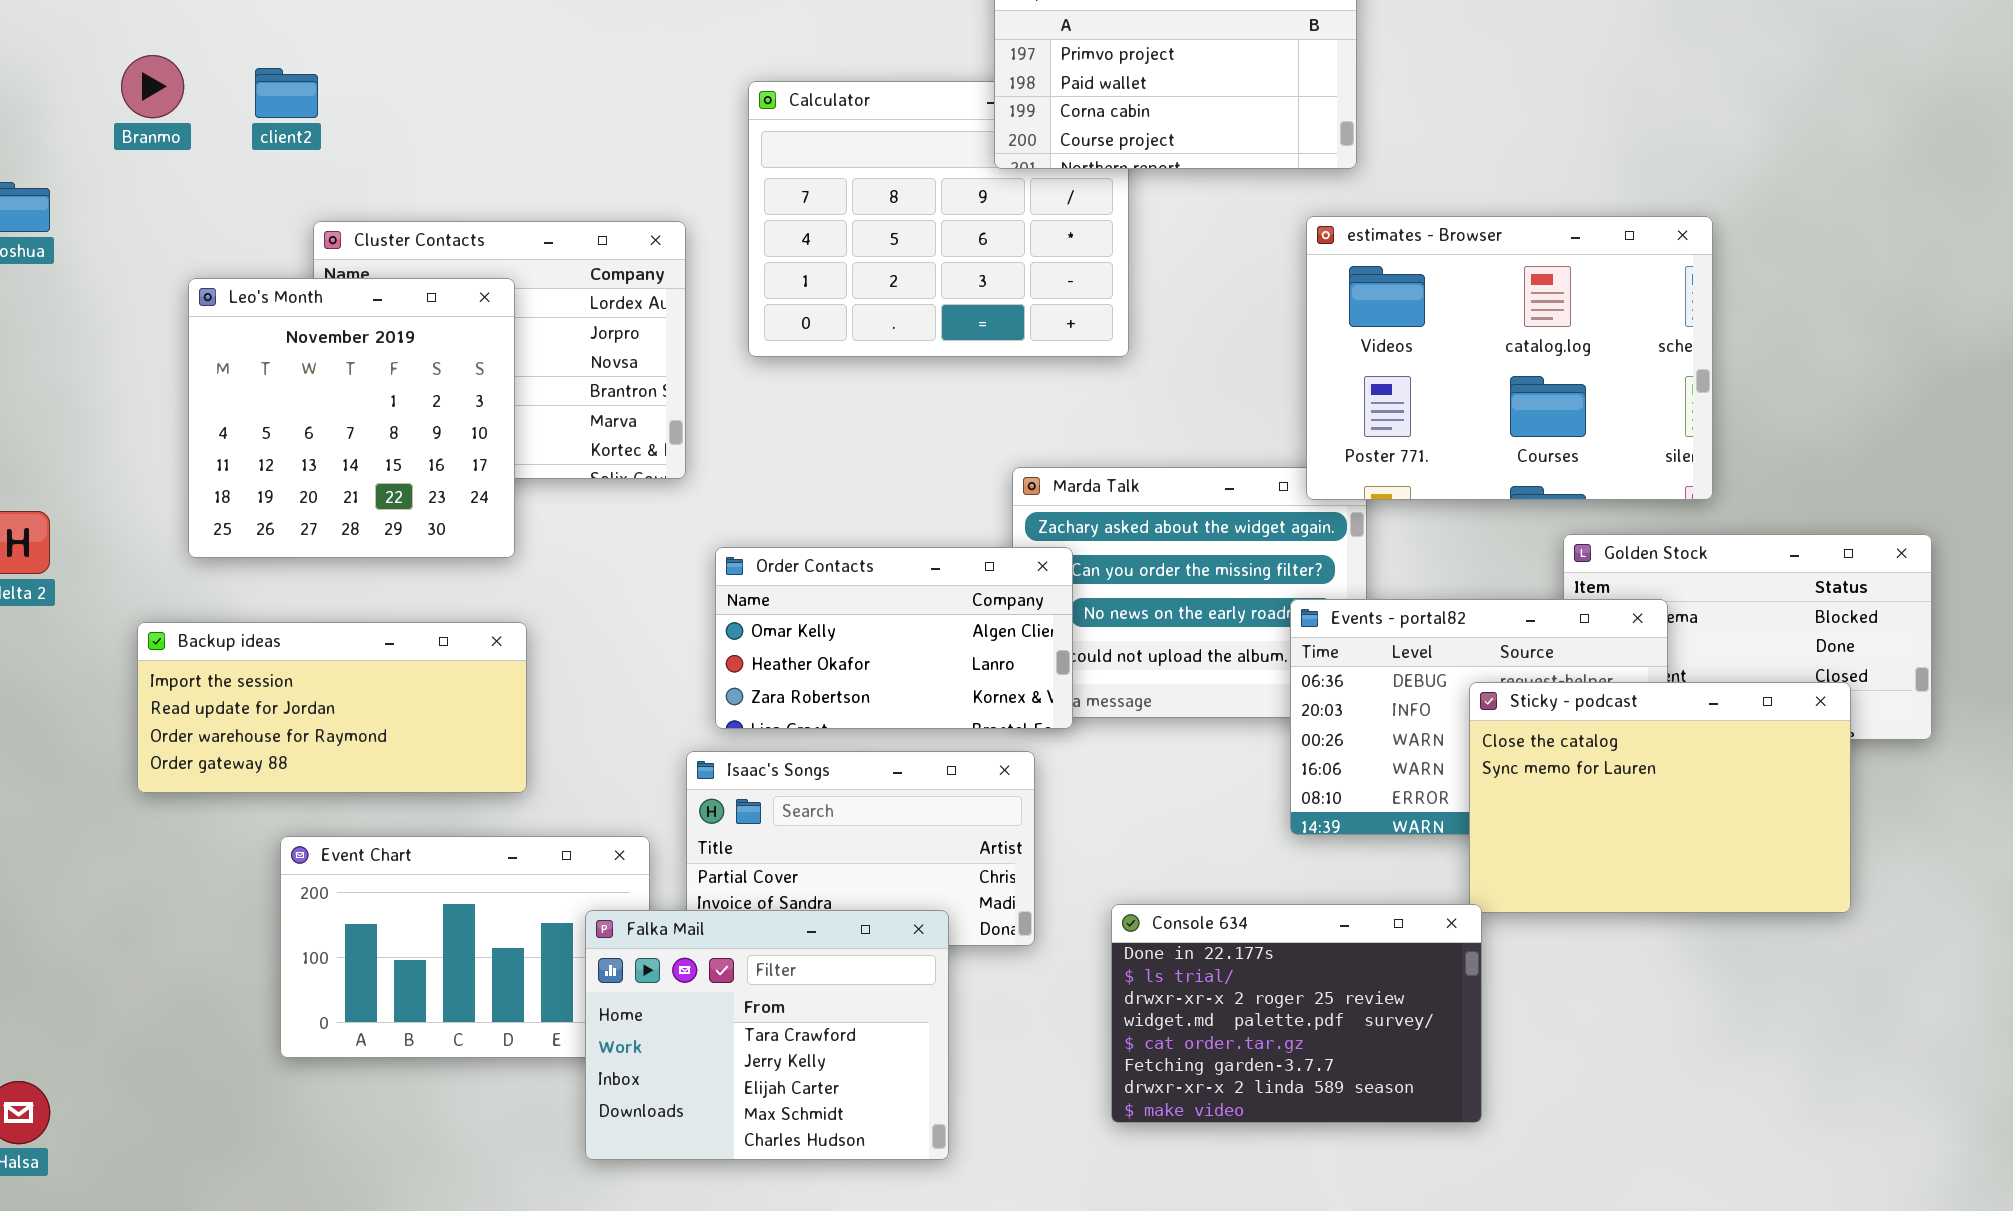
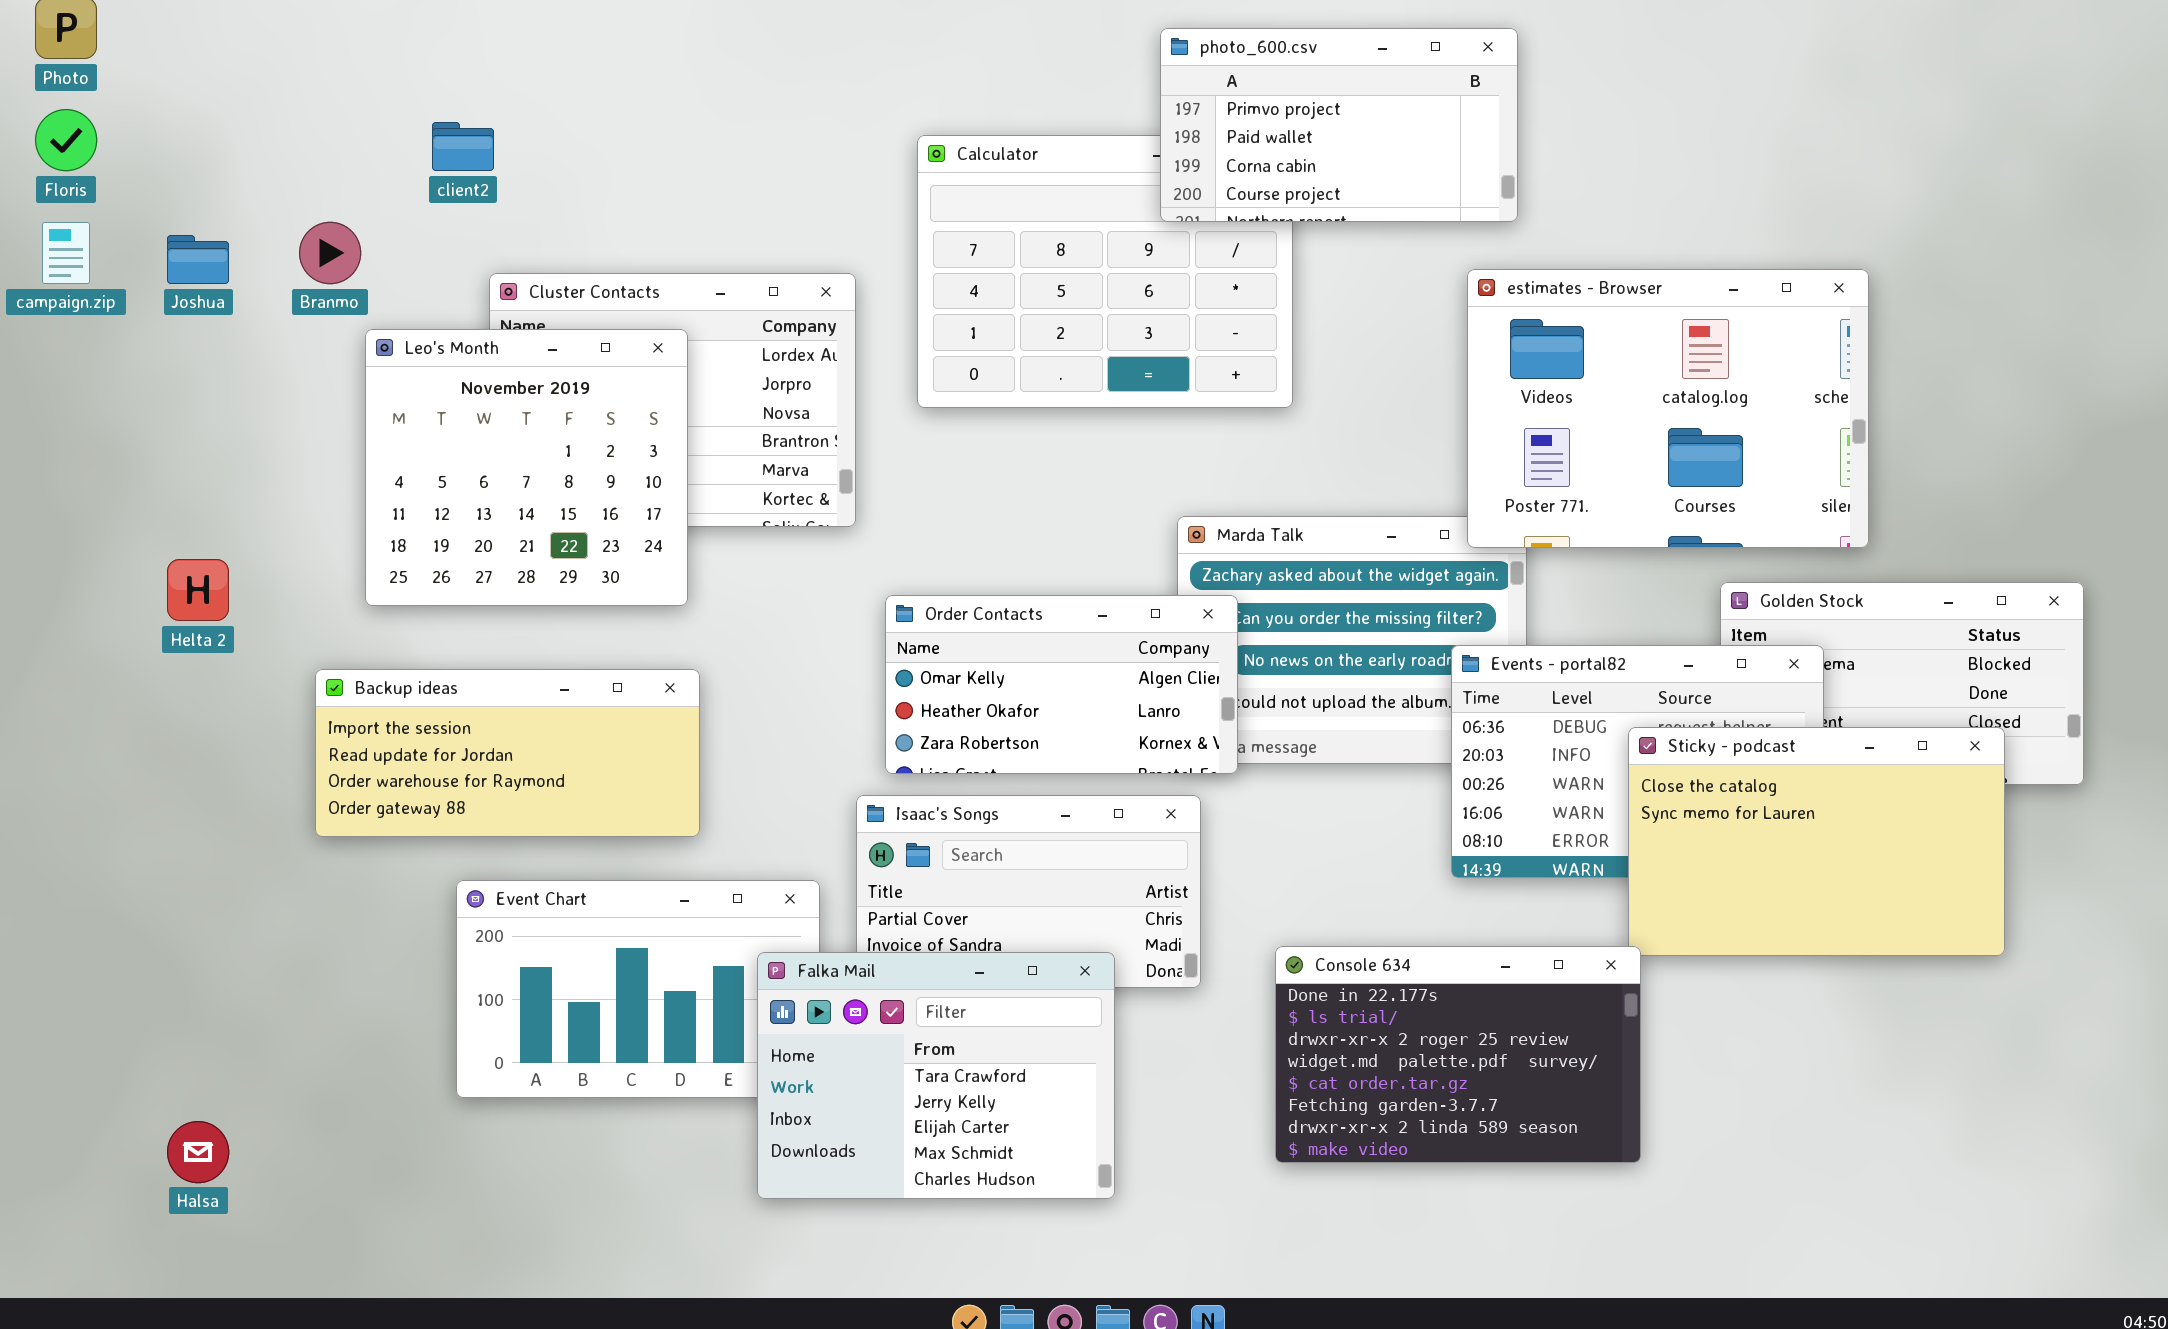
Branmo: [121,55,184,118] -> [299,222,361,284], moved

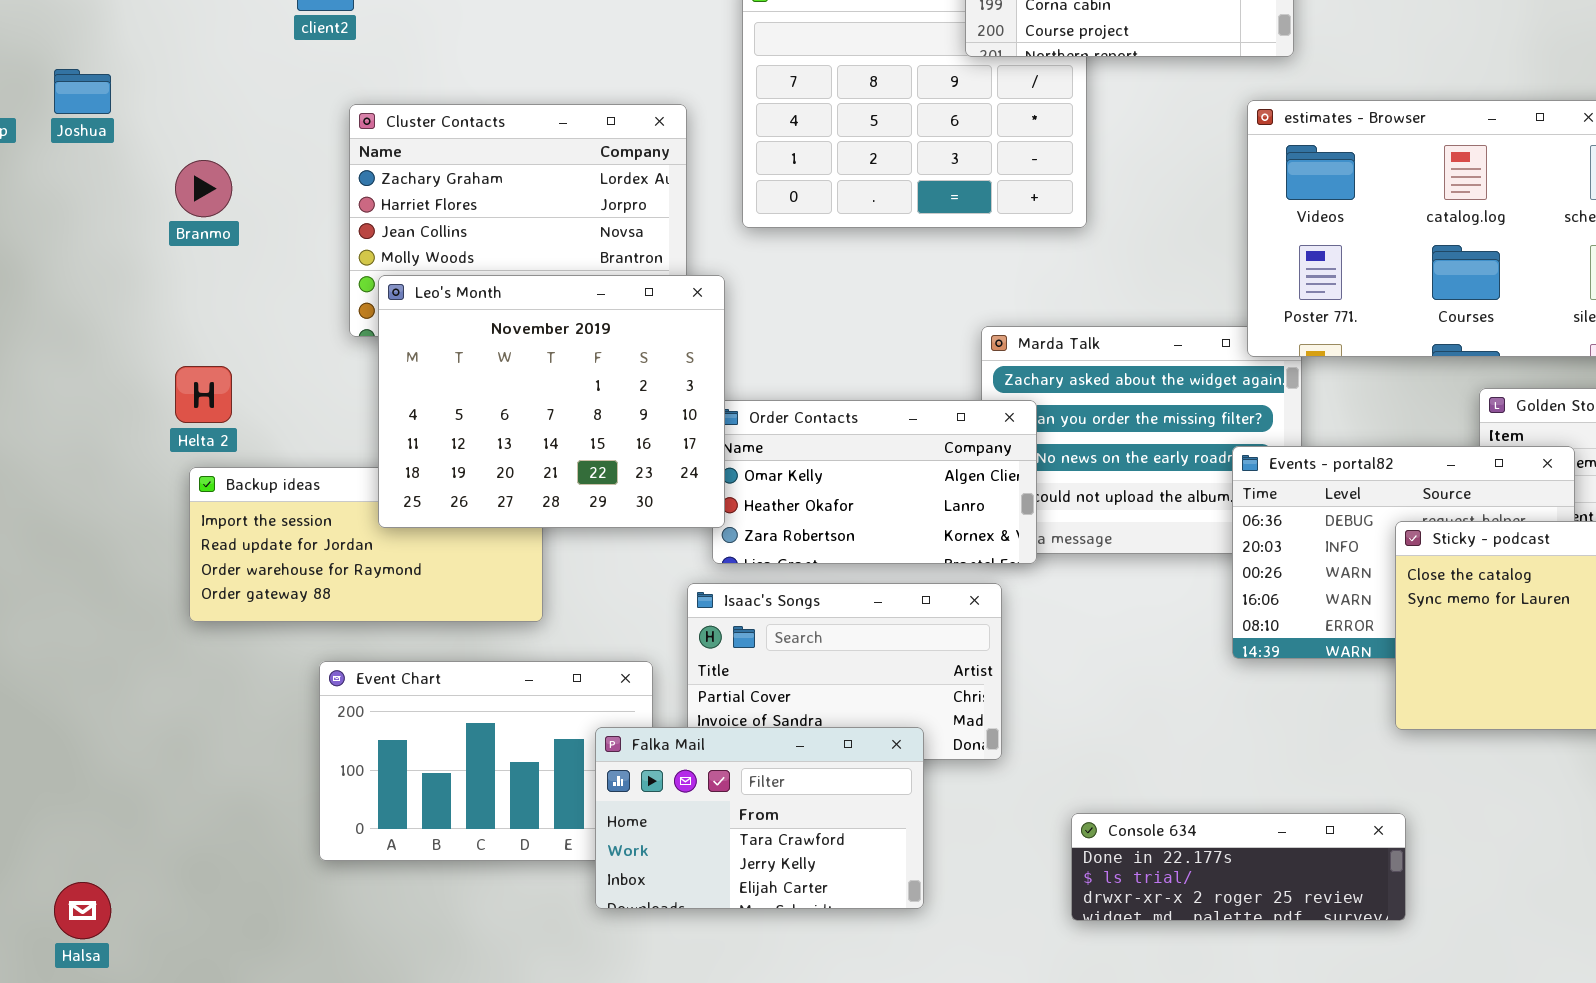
Branmo: [299,222,361,284] -> [175,160,232,217], moved
Leo's Month: [365,329,688,606] -> [378,275,725,528], moved, resized
Helta 2: [167,559,229,621] -> [175,366,232,423], moved
Console 634: [1275,946,1641,1163] -> [1071,813,1406,921], resized
Falka Mail: [757,952,1115,1199] -> [595,727,924,909], resized

